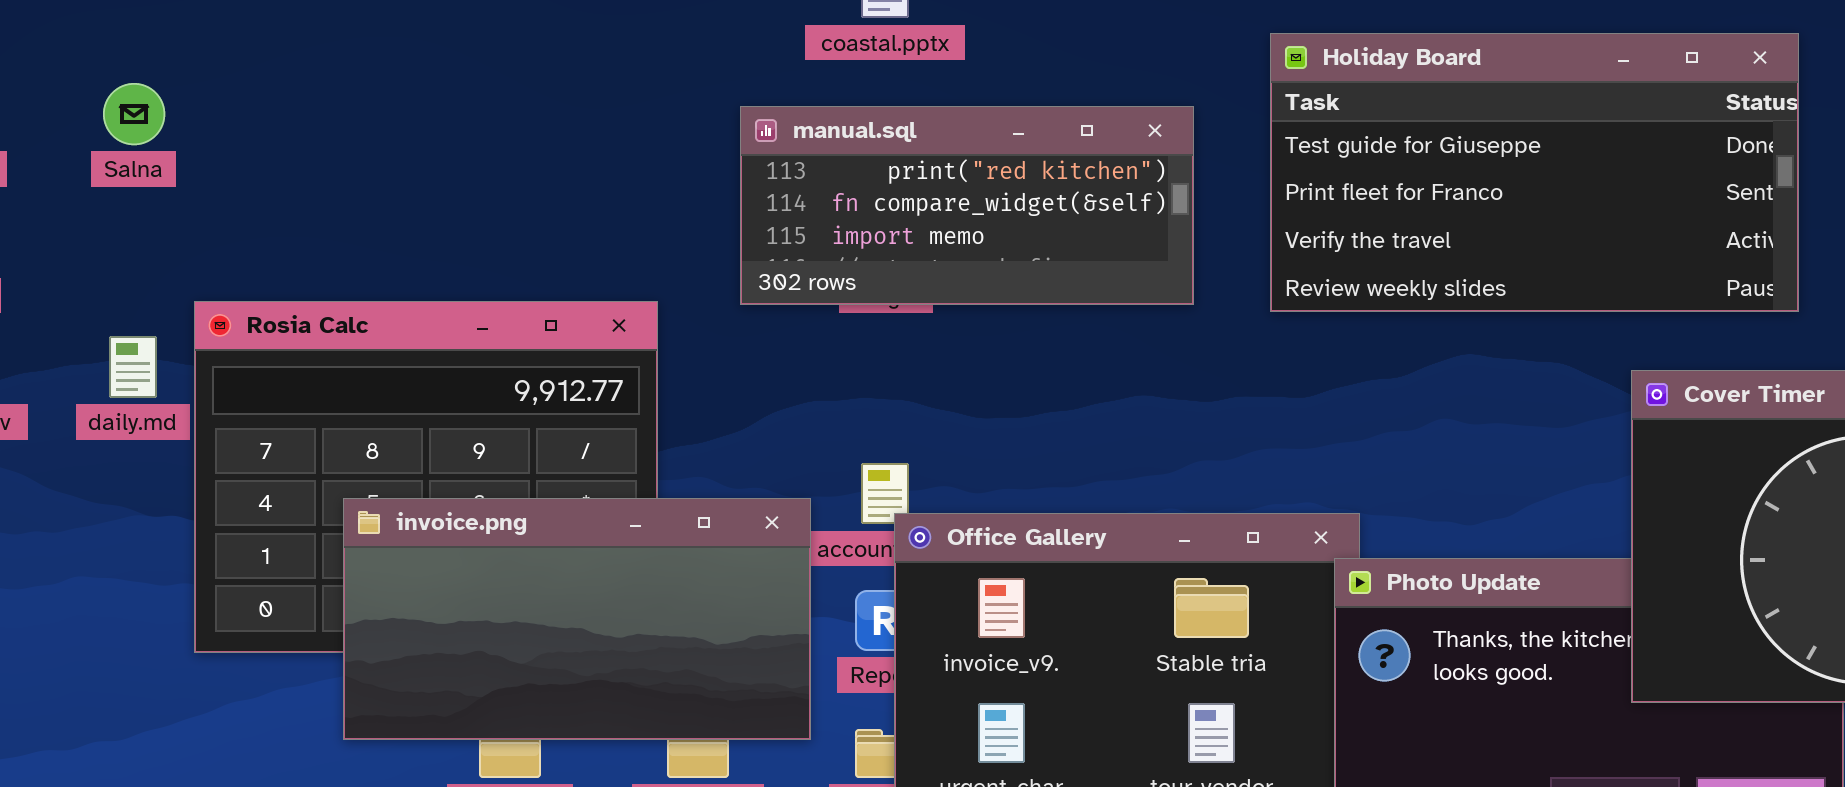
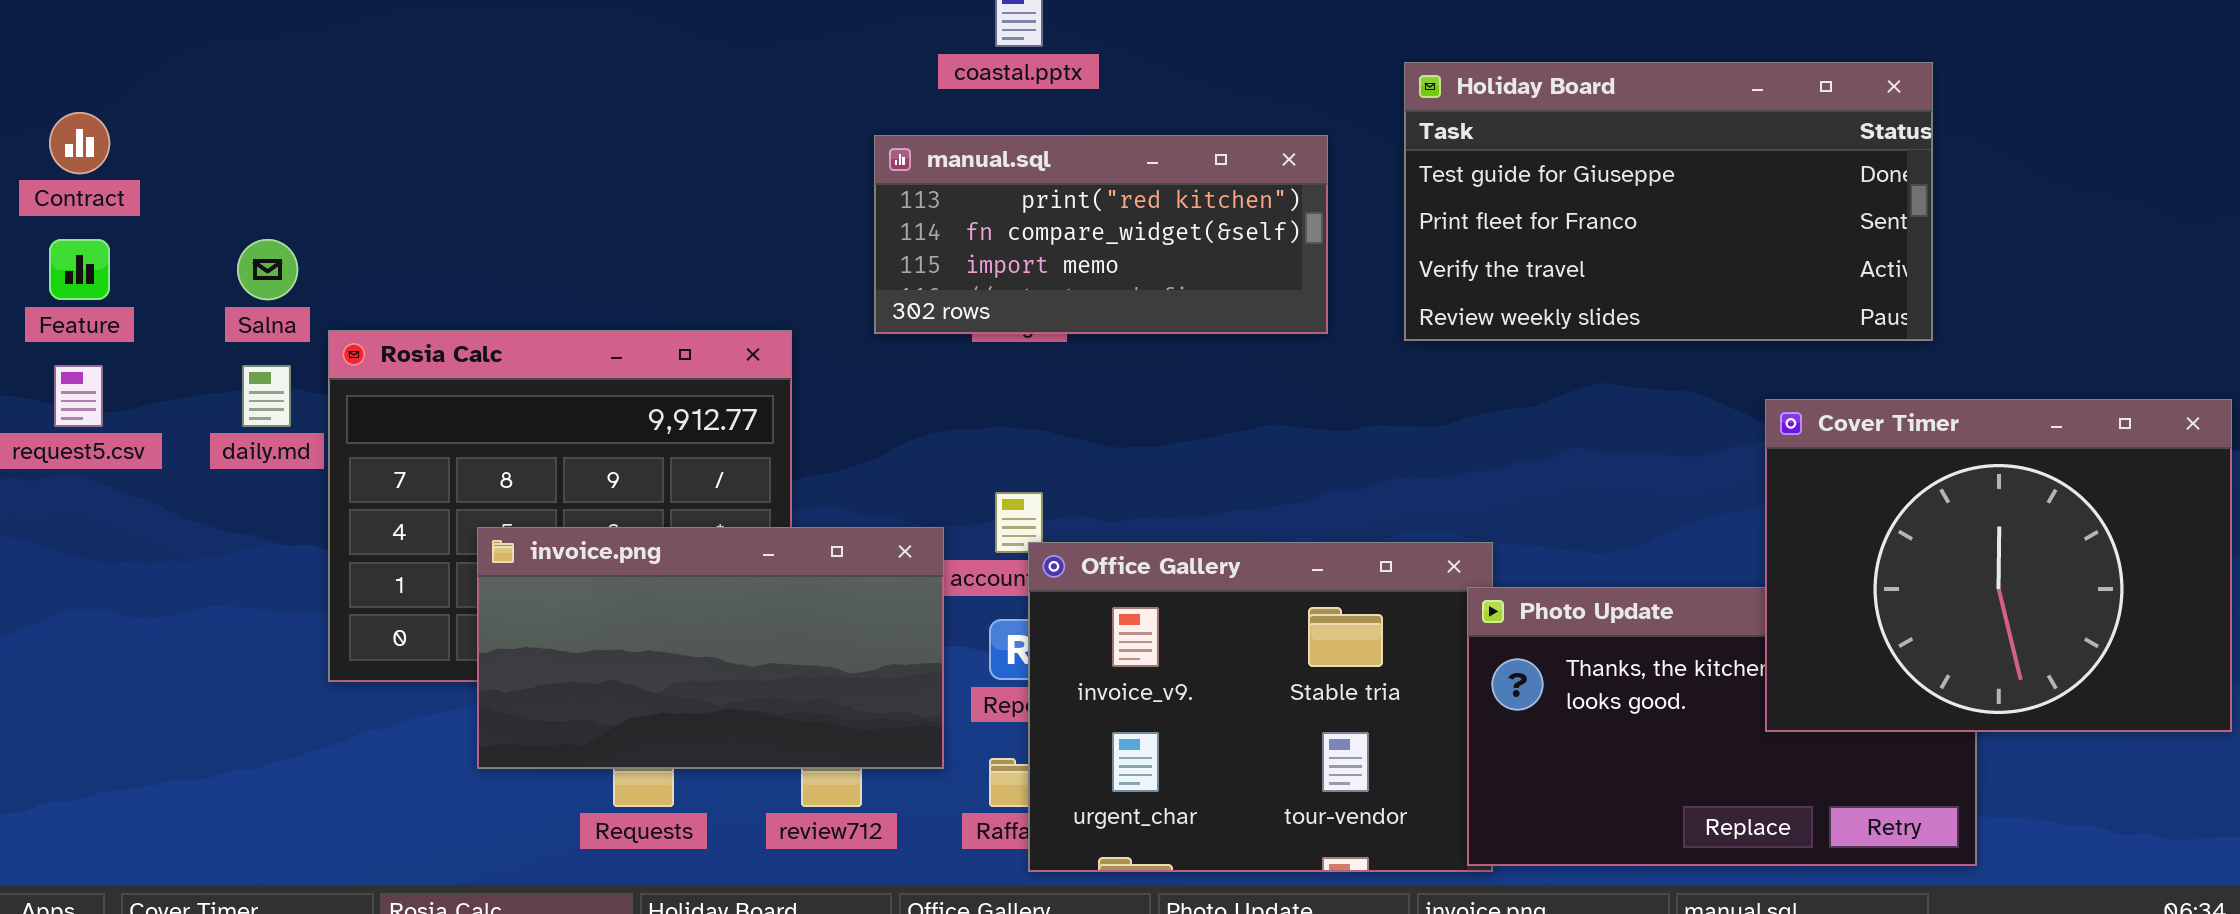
Salna: [103,83,165,145] -> [237,239,298,300], moved

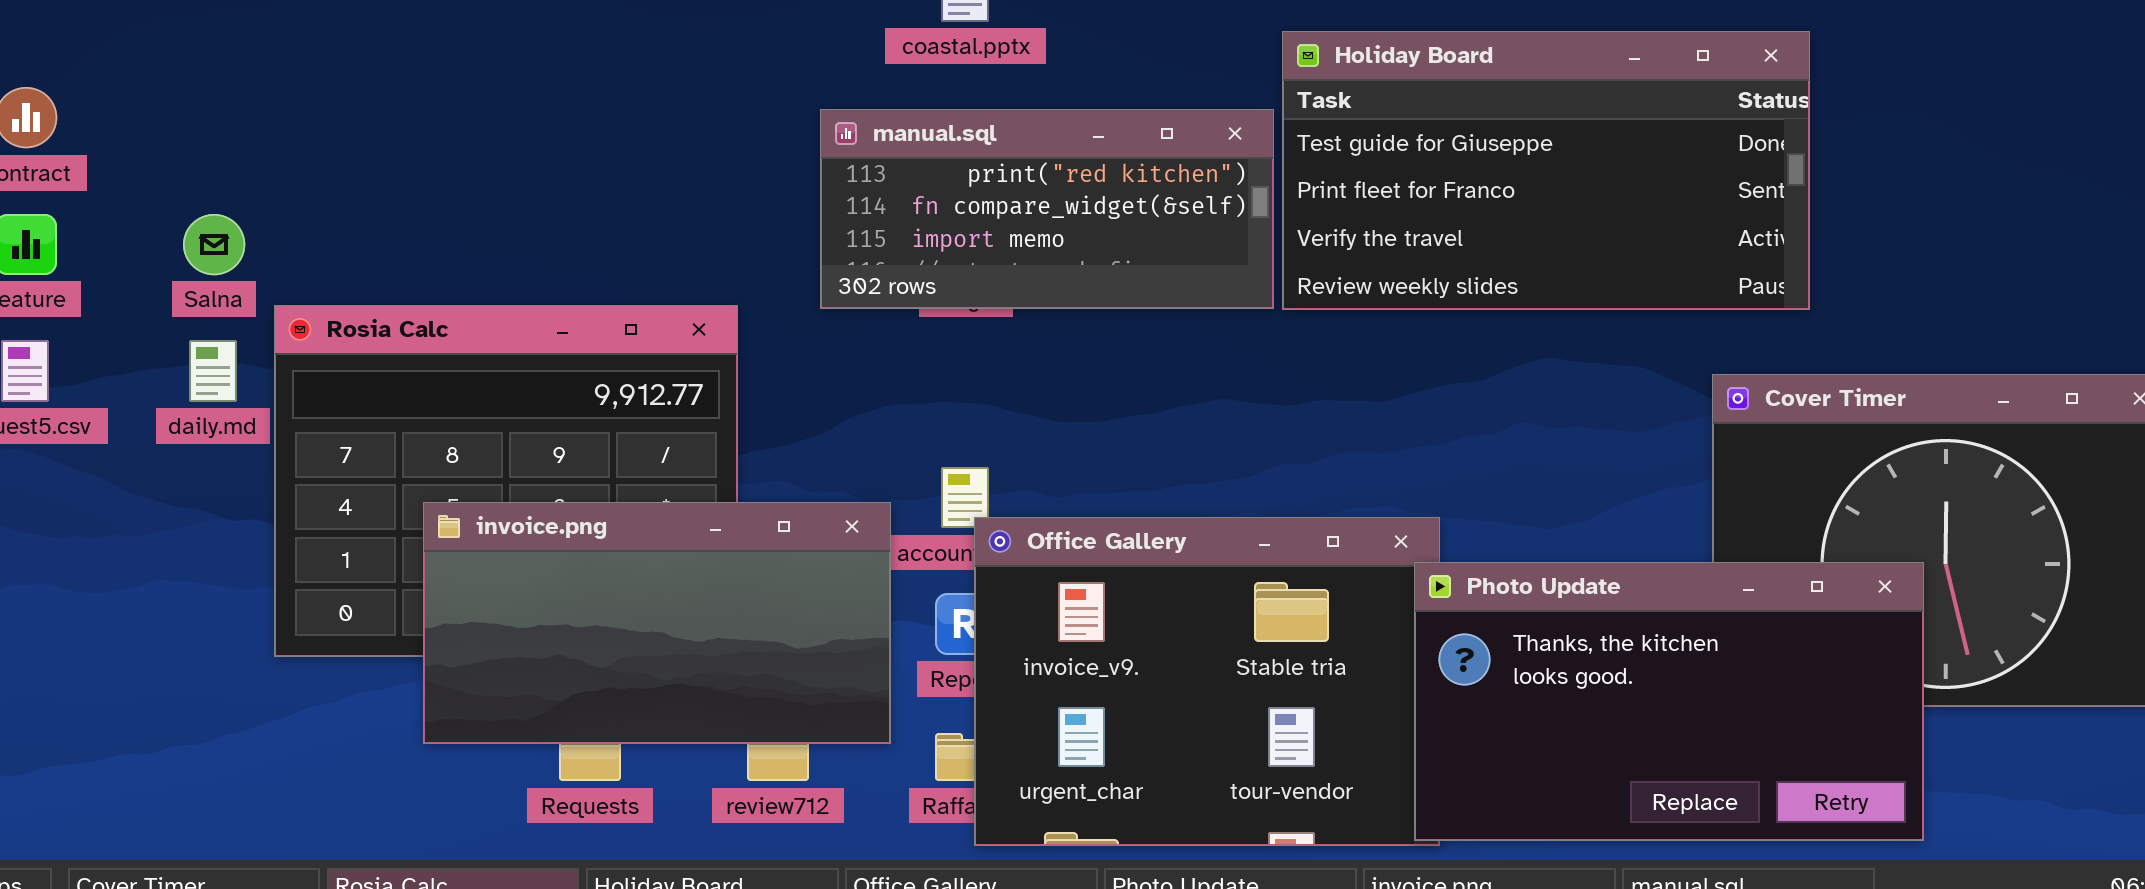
Holiday Board: [1404,62,1933,341] -> [1282,31,1810,310], moved
Photo Update: [1467,587,1977,866] -> [1414,562,1924,841], raised

